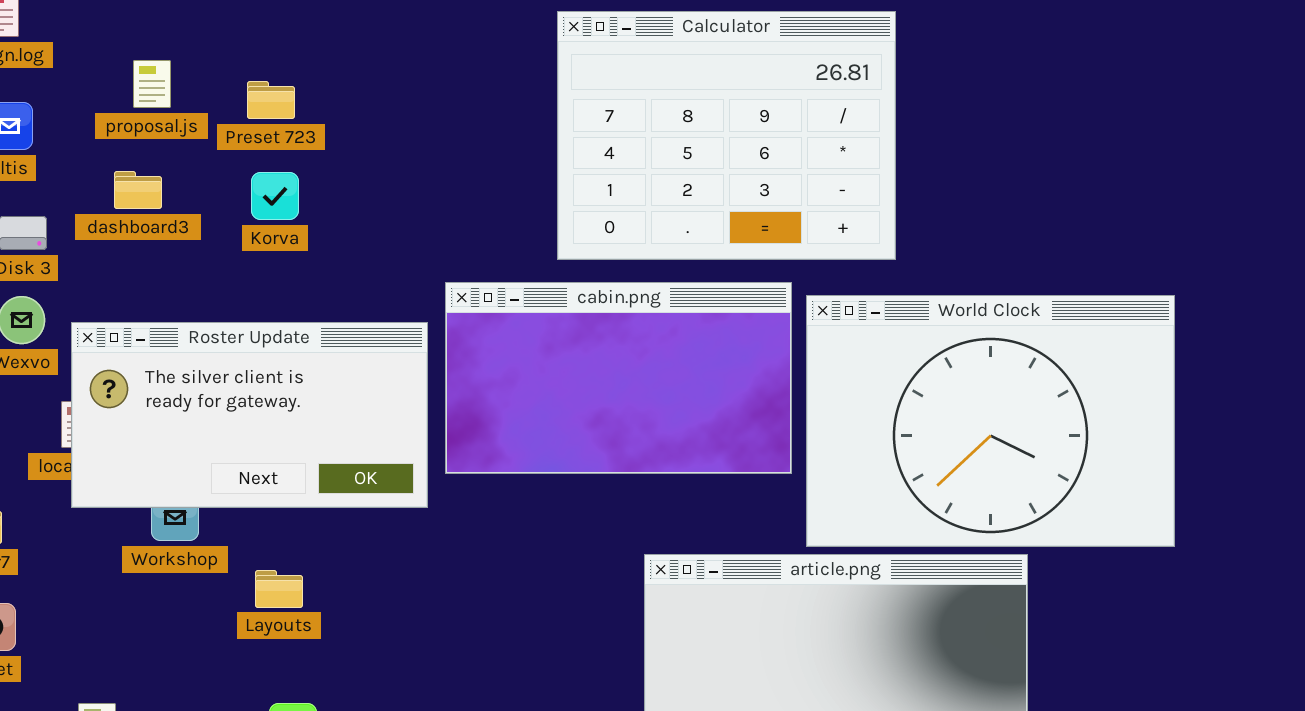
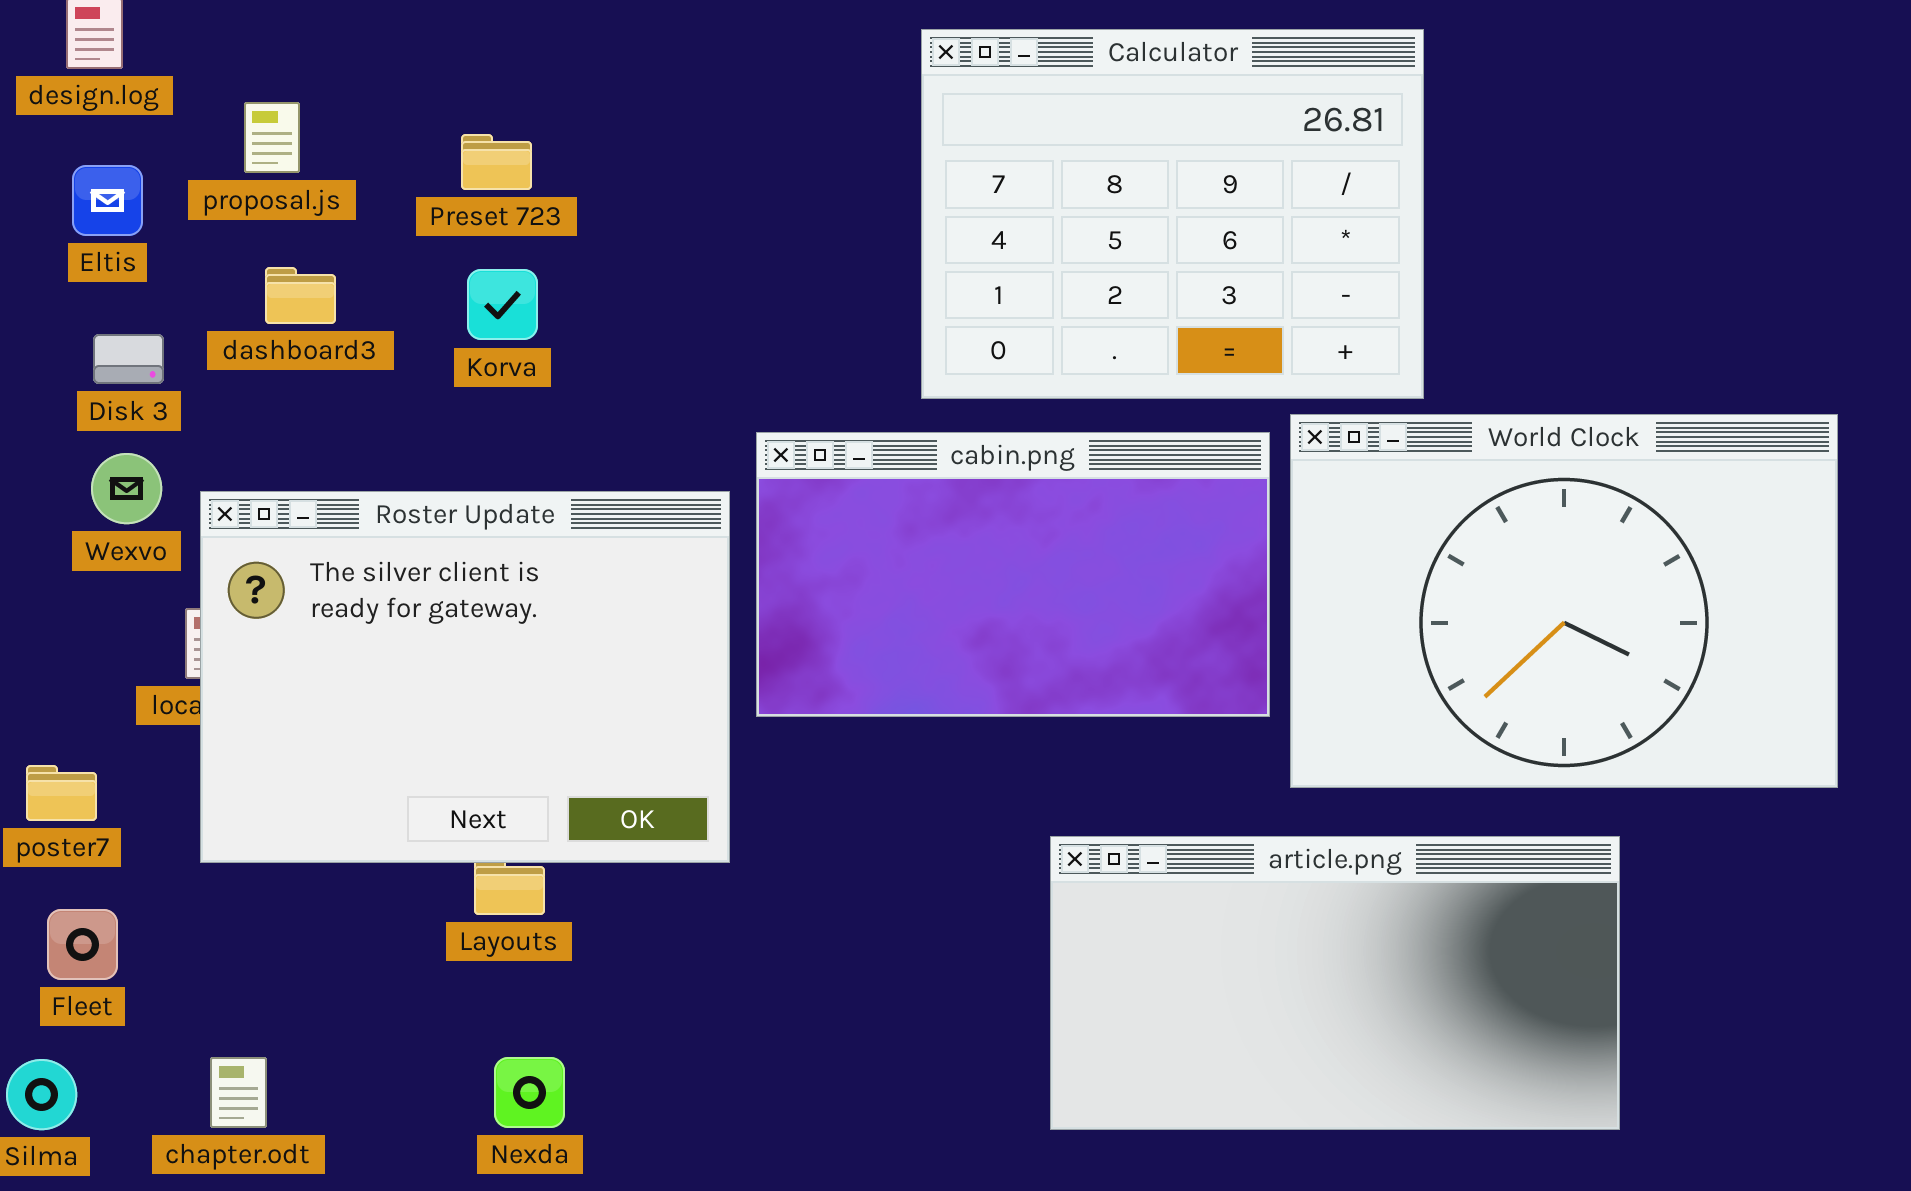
proposal.js: [133,60,171,108] -> [244,102,300,173], moved
World Clock: [806,295,1175,547] -> [1290,414,1838,788], moved
Roster Update: [71,322,428,508] -> [200,491,730,863], resized

